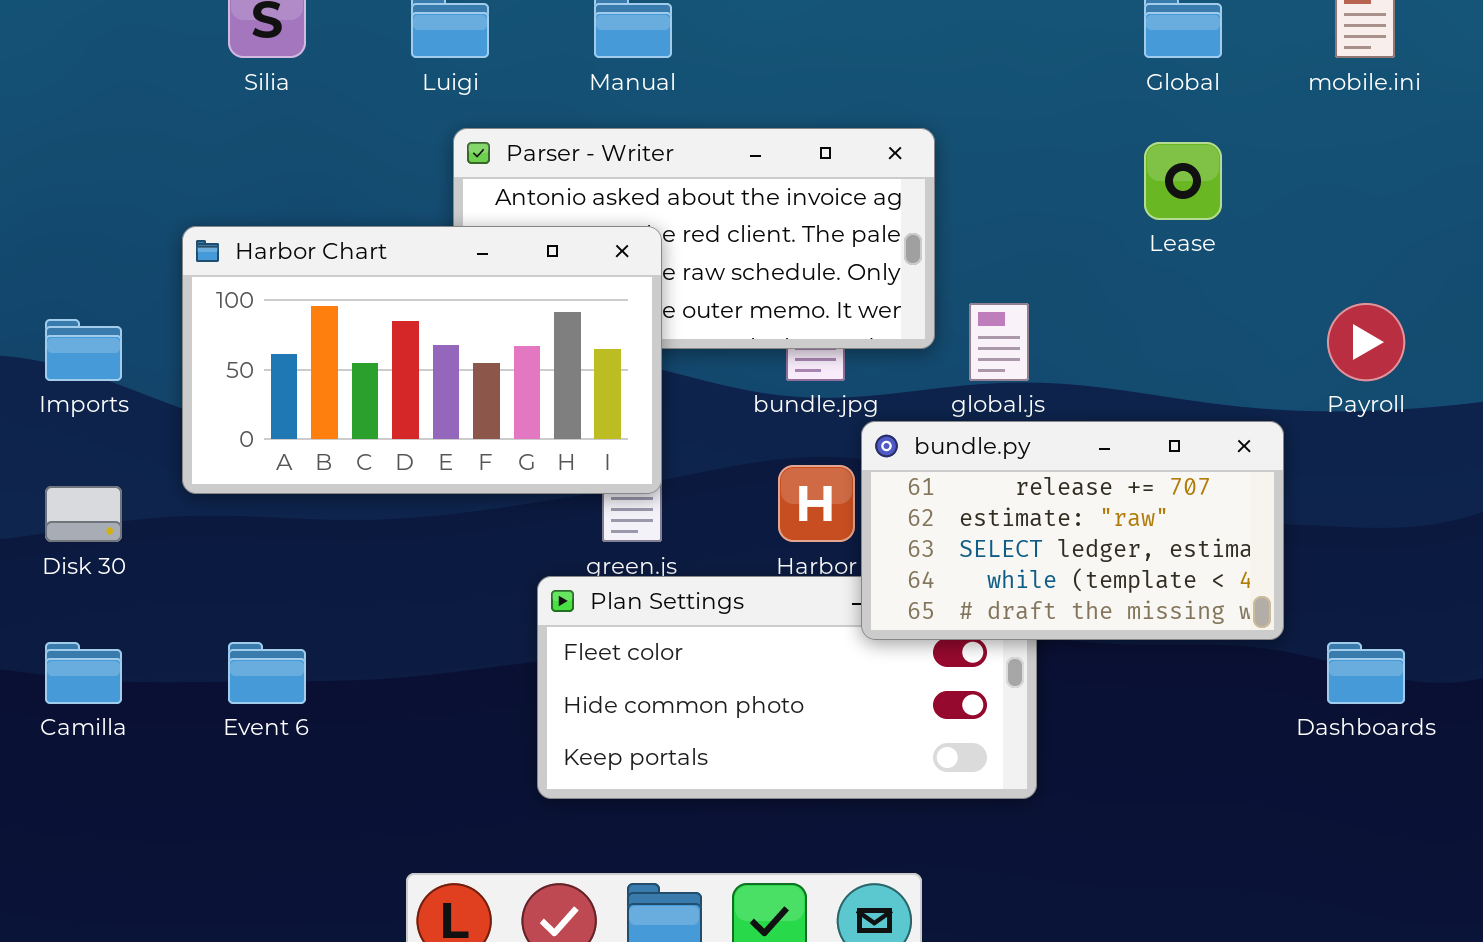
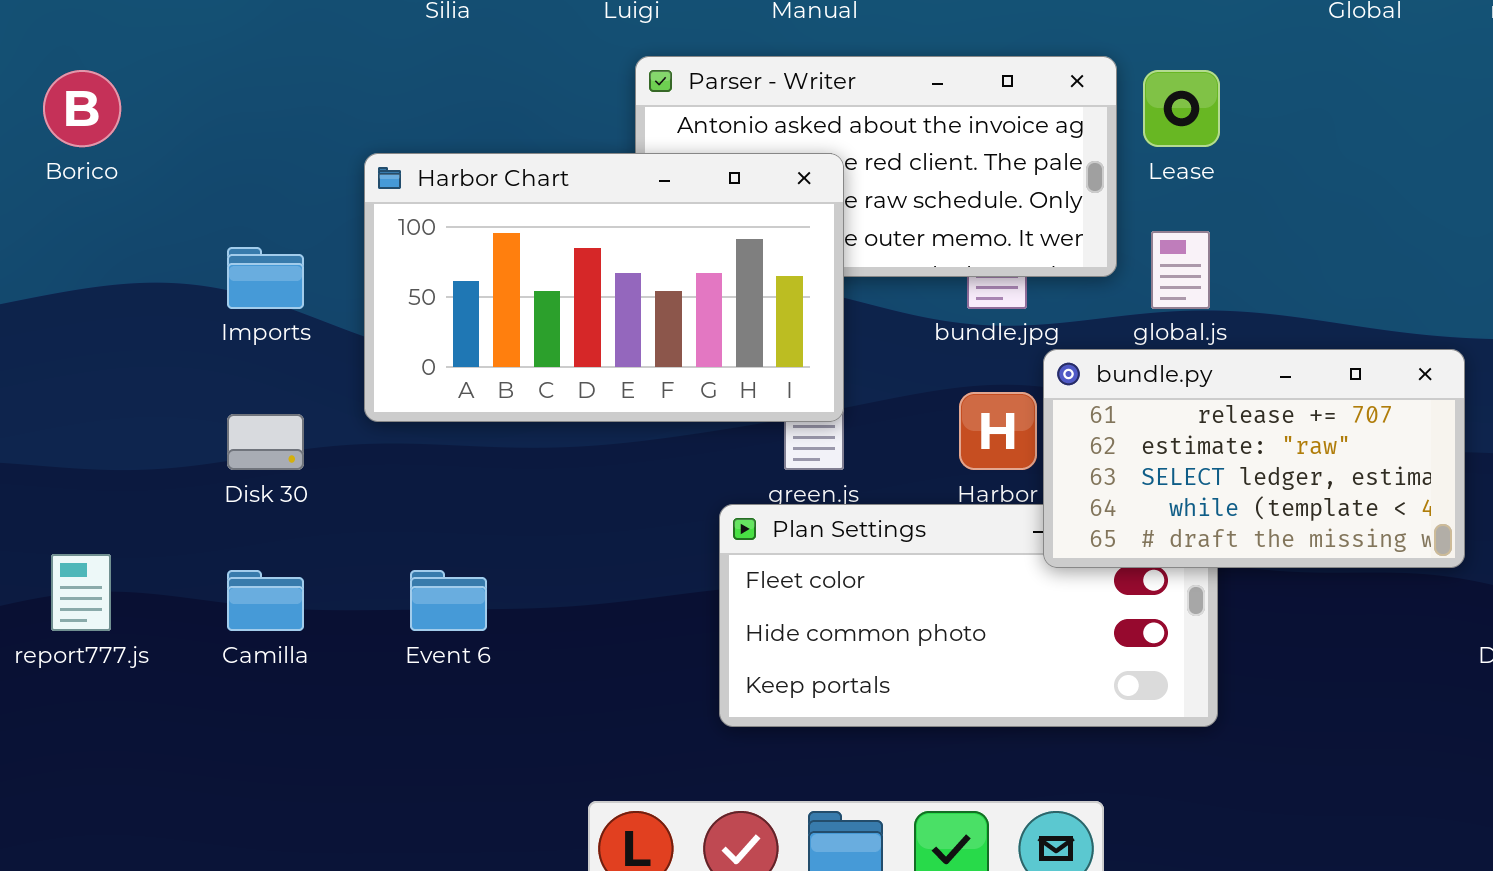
Lease: [1144,142,1222,220] -> [1143,70,1220,147], moved

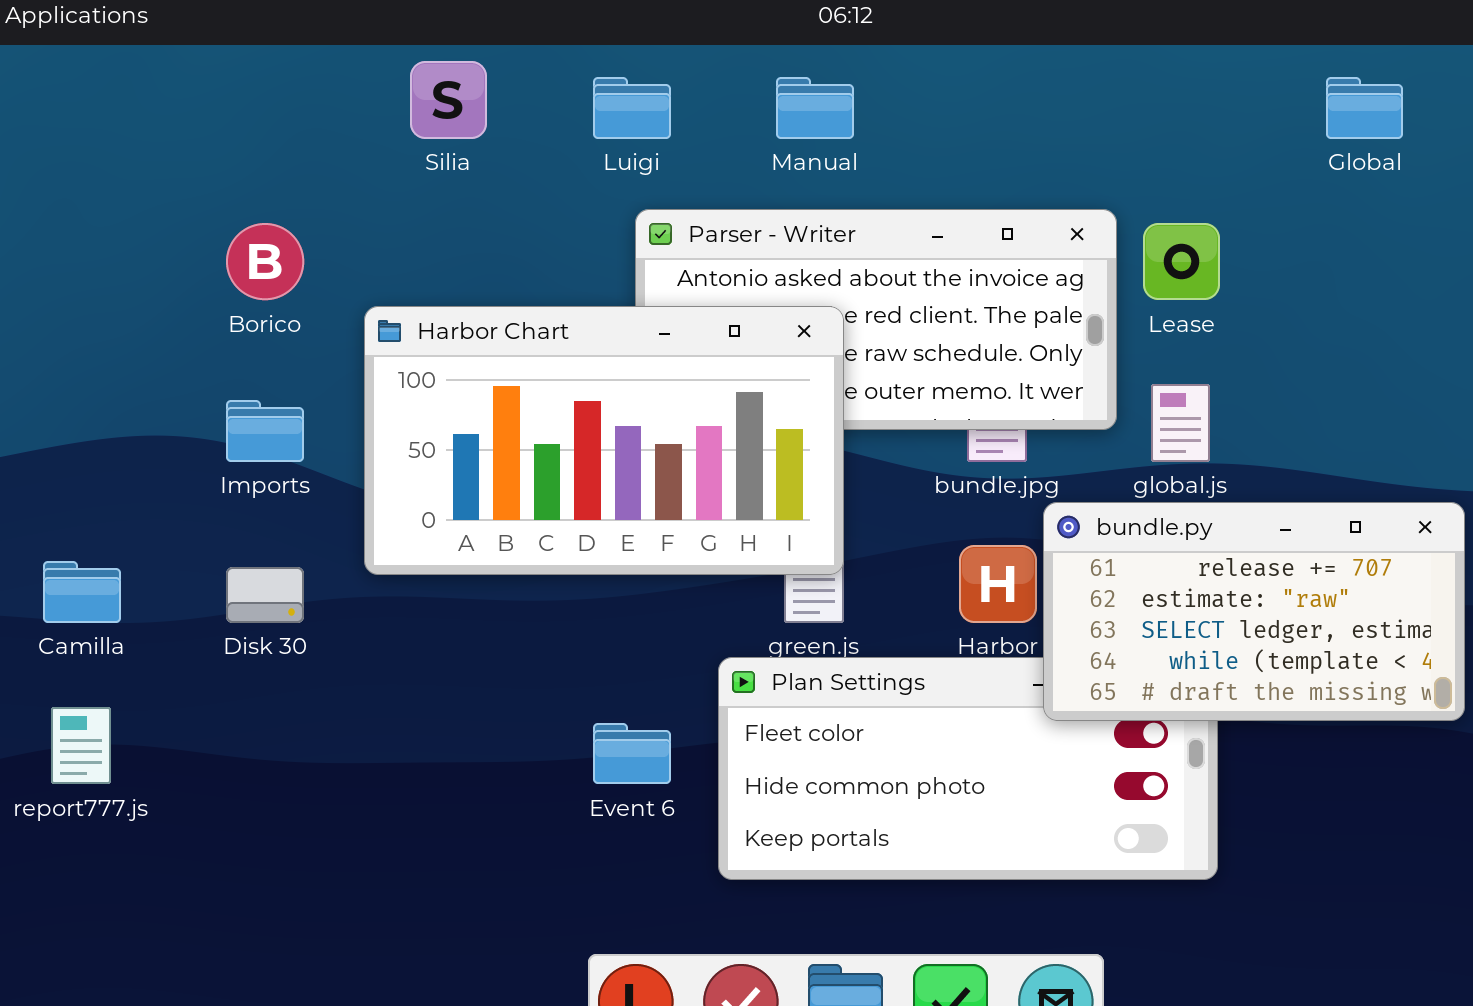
Borico: [43,70,121,147] -> [226,223,304,300], moved
Camilla: [227,570,304,631] -> [43,561,121,623], moved
Event 6: [410,570,487,631] -> [593,723,671,784], moved

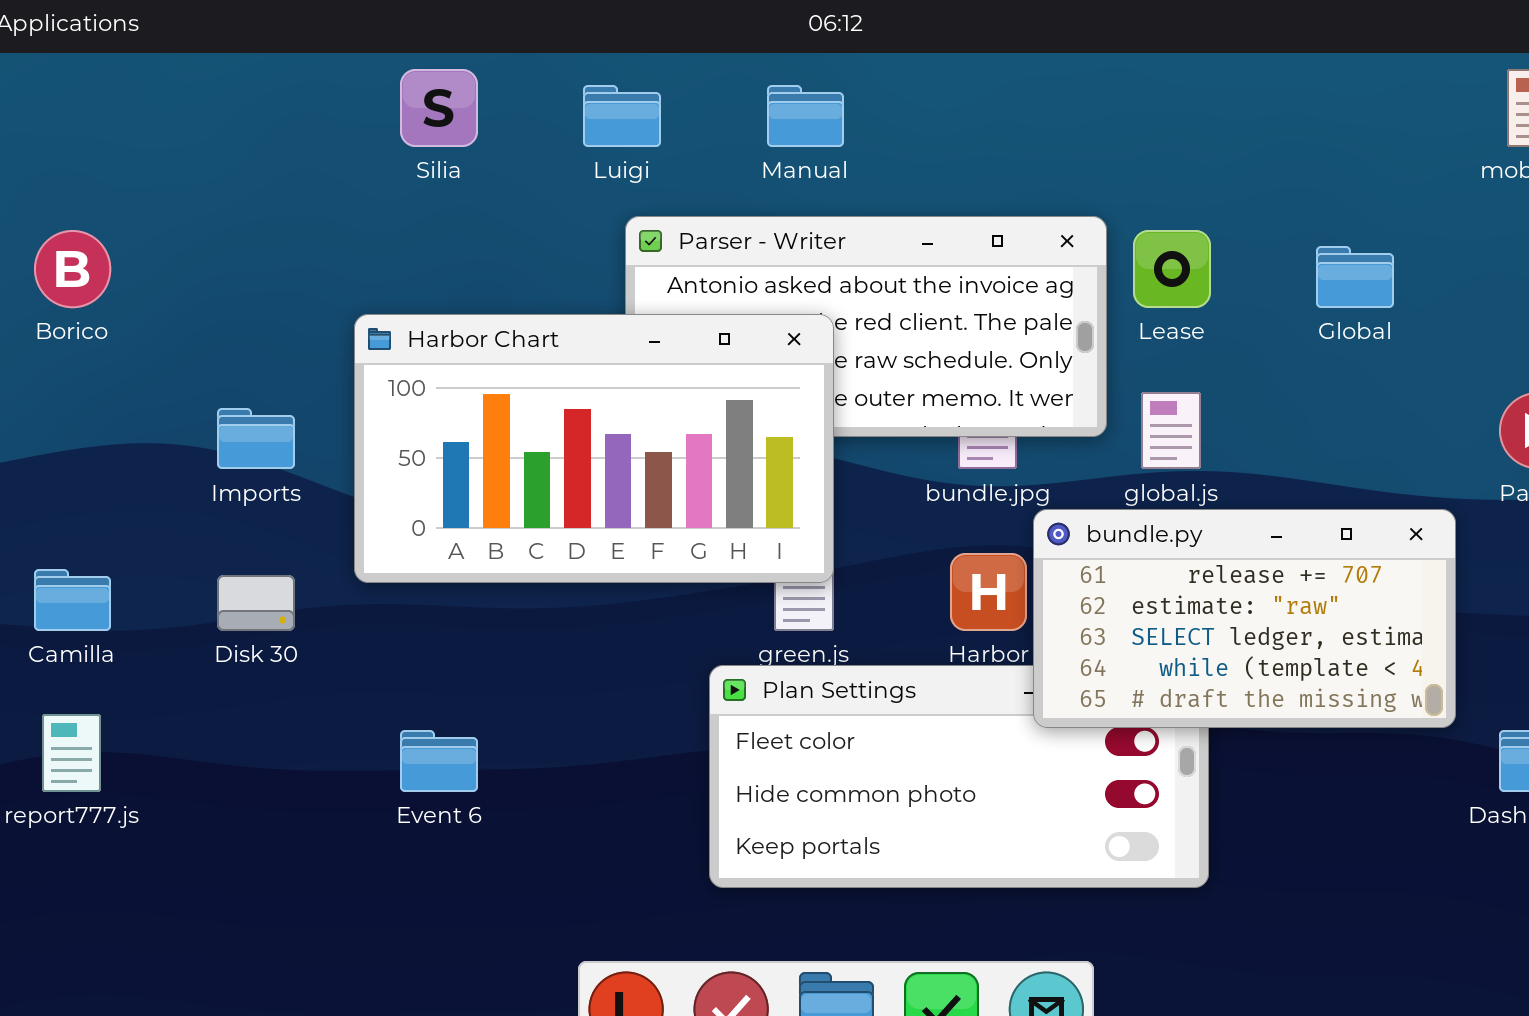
Global: [1326,77,1403,139] -> [1316,246,1394,308], moved
Borico: [226,223,304,300] -> [34,230,111,308], moved
Event 6: [593,723,671,784] -> [400,730,478,792], moved

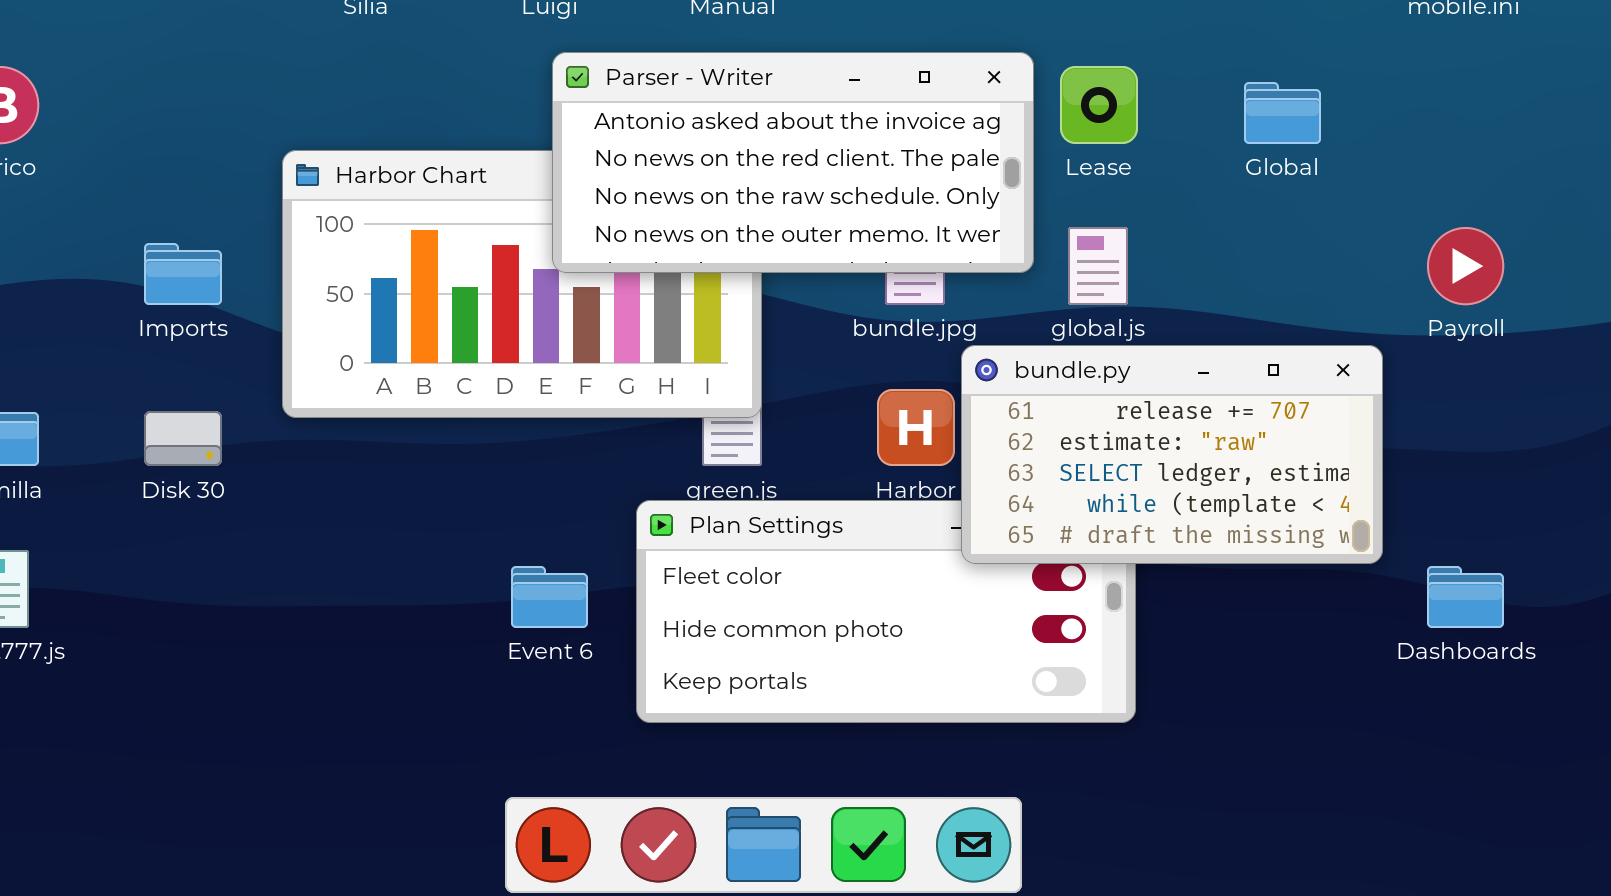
Parser - Writer: [625,216,1107,437] -> [552,52,1034,273], raised
Event 6: [400,730,478,792] -> [511,566,588,628], moved

